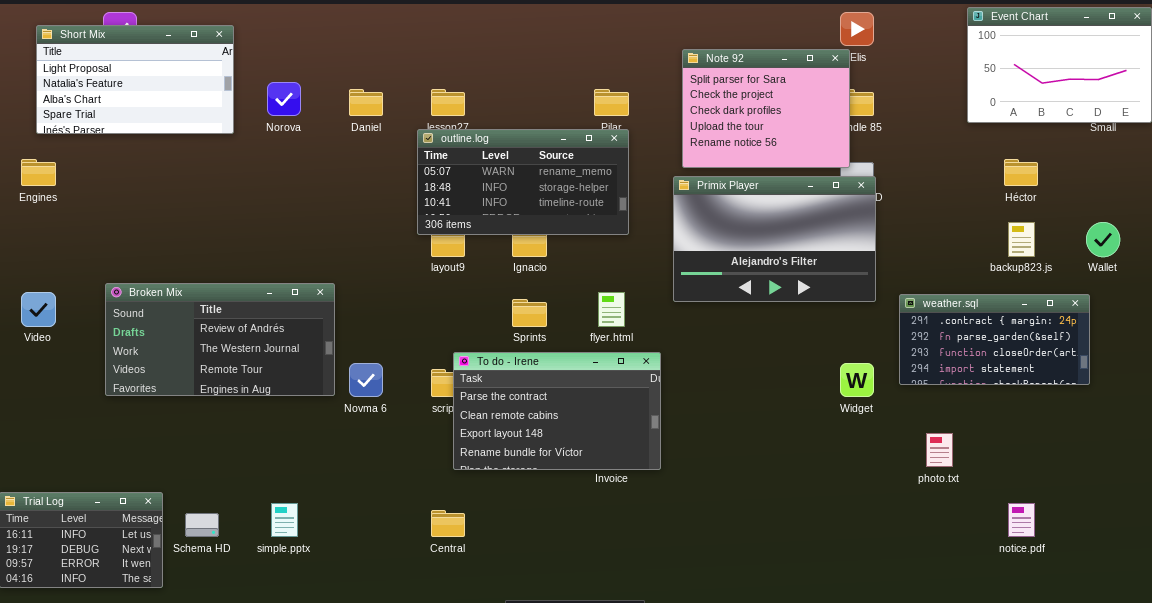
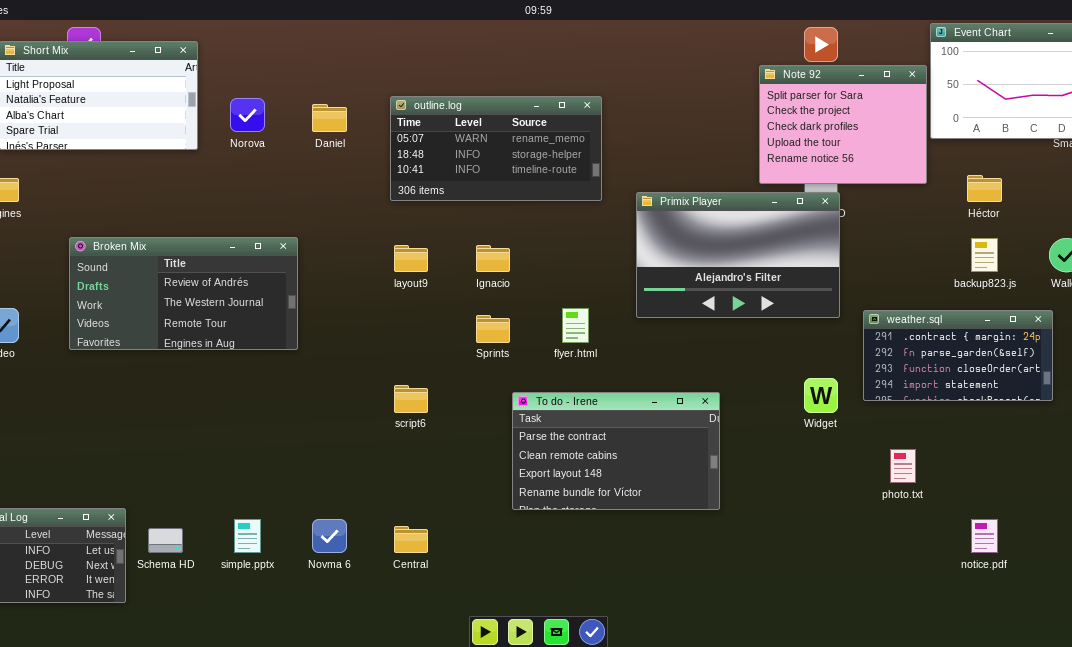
Note 92: [682,49,850,168] -> [759,65,927,184], moved
outline.log: [417,129,629,235] -> [390,96,602,201], moved
Broken Mix: [105,283,335,396] -> [69,237,298,350], moved
To do - Irene: [453,352,661,470] -> [512,392,720,510], moved
Novma 6: [349,363,383,397] -> [312,519,347,553], moved

